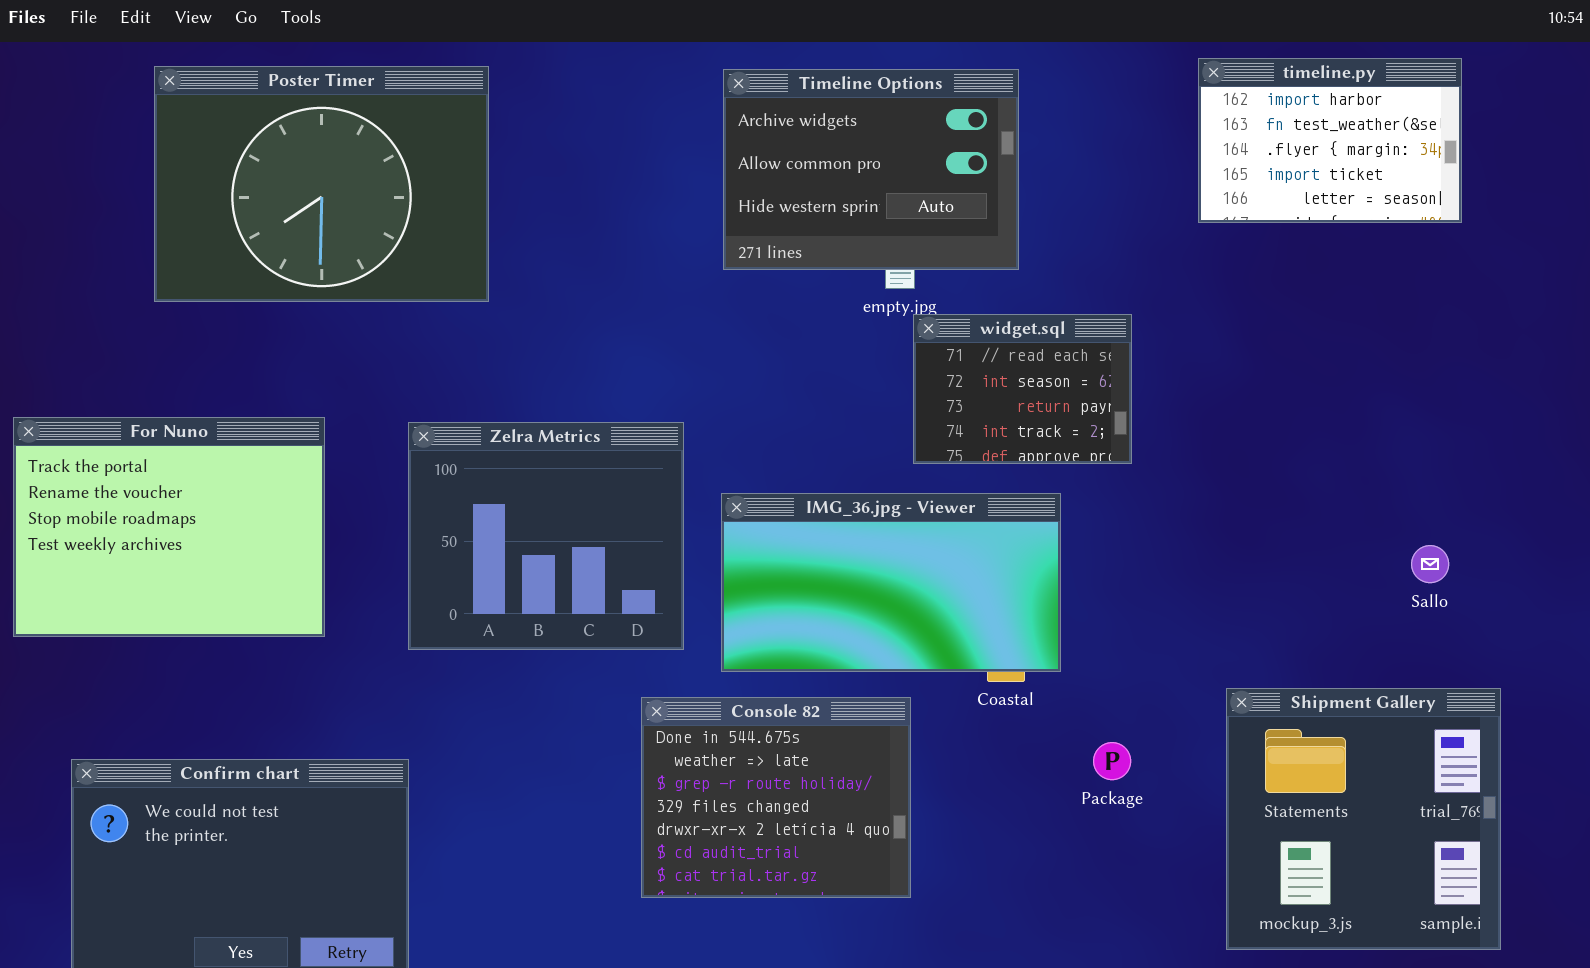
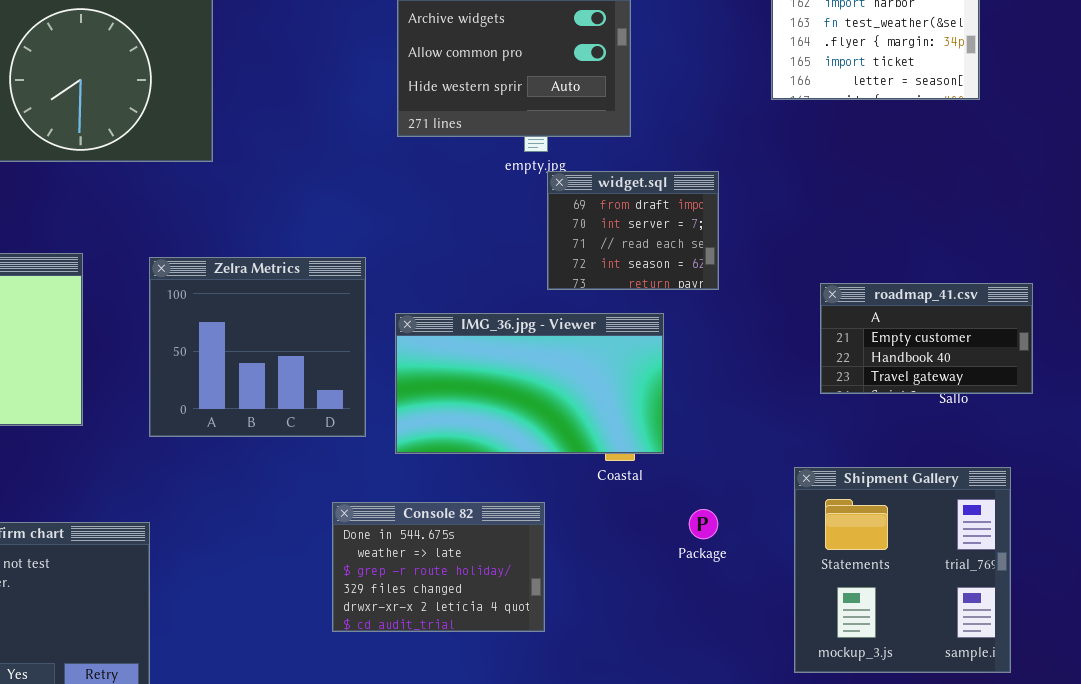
widget.sql: [913,314,1132,464] -> [547,171,719,290], scrolled up 2 rows
roadmap_41.csv: none -> [820,283,1033,394], opened
Console 82: [641,697,911,898] -> [332,502,545,632], resized

